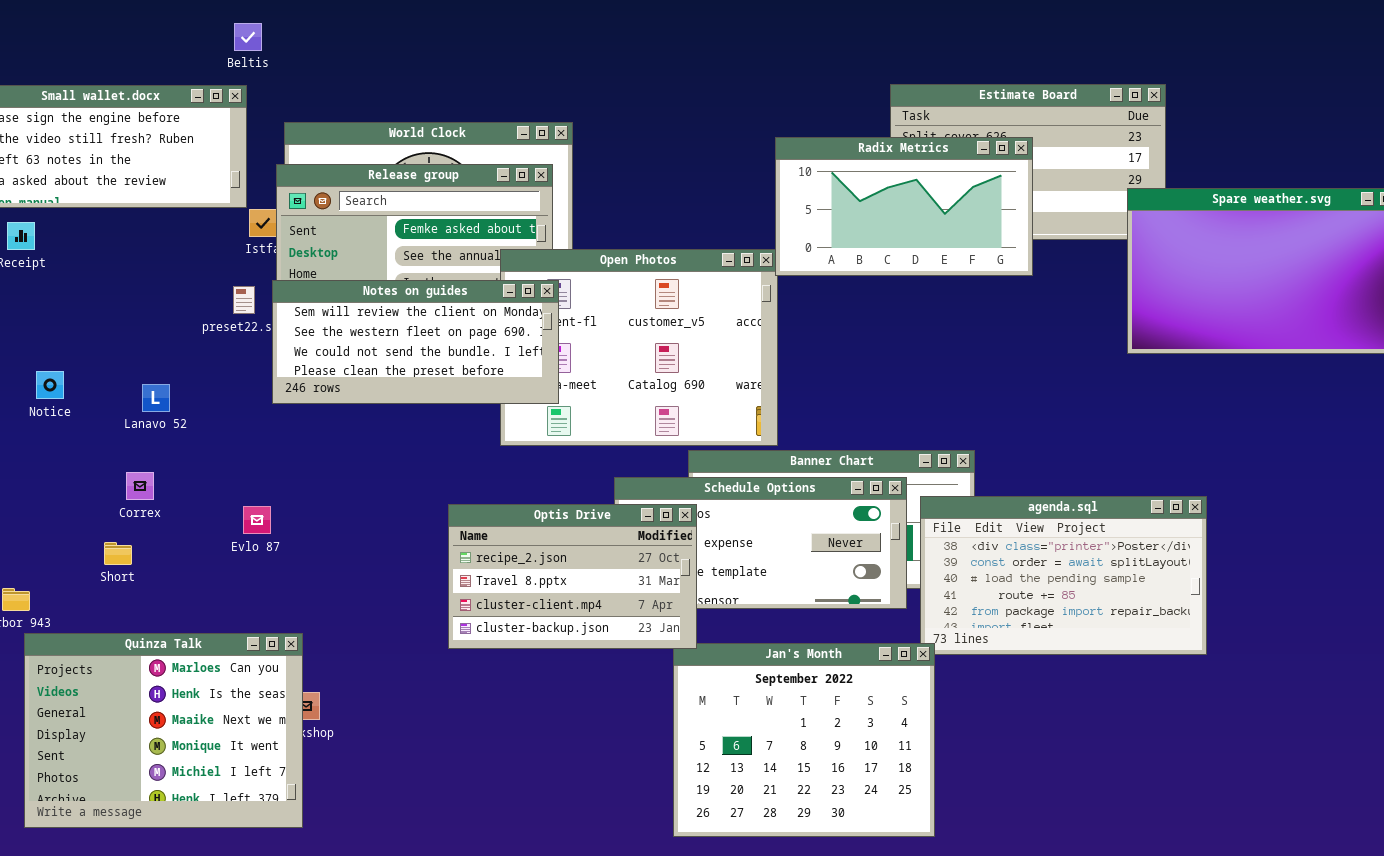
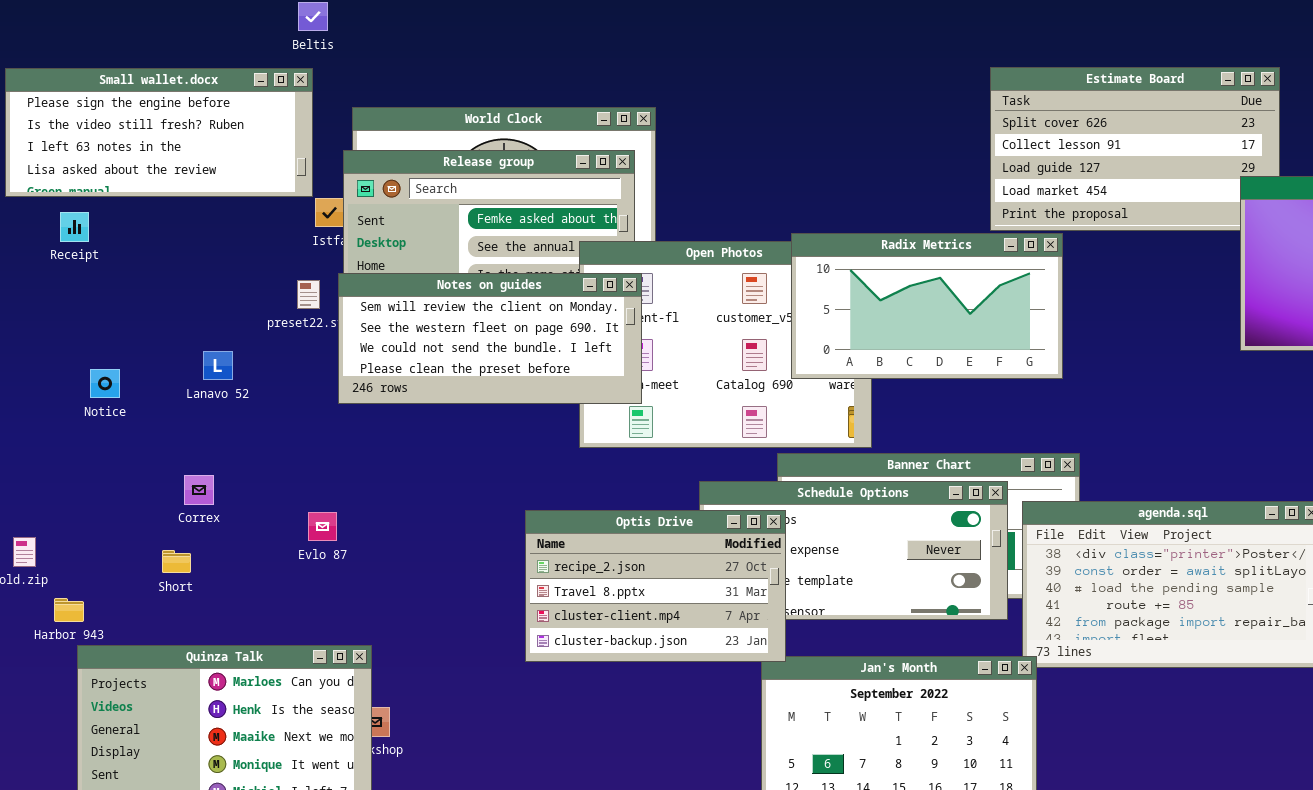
Radix Metrics: [775,137,1033,276] -> [791,233,1063,379], moved
Lanavo 52: [142,384,170,412] -> [203,351,233,380], moved

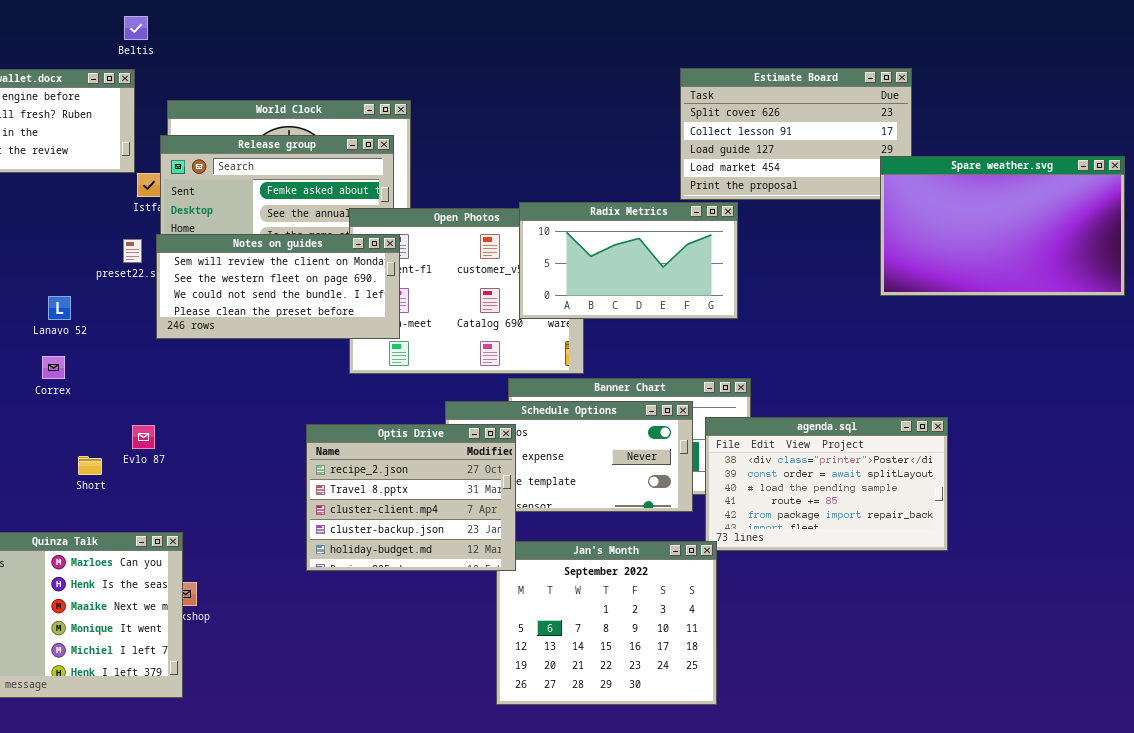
Correx: [184,475,214,505] -> [42,356,65,379], moved
Optis Drive: [525,510,786,662] -> [306,424,516,571], resized
Short: [162,550,191,573] -> [78,456,102,475], moved

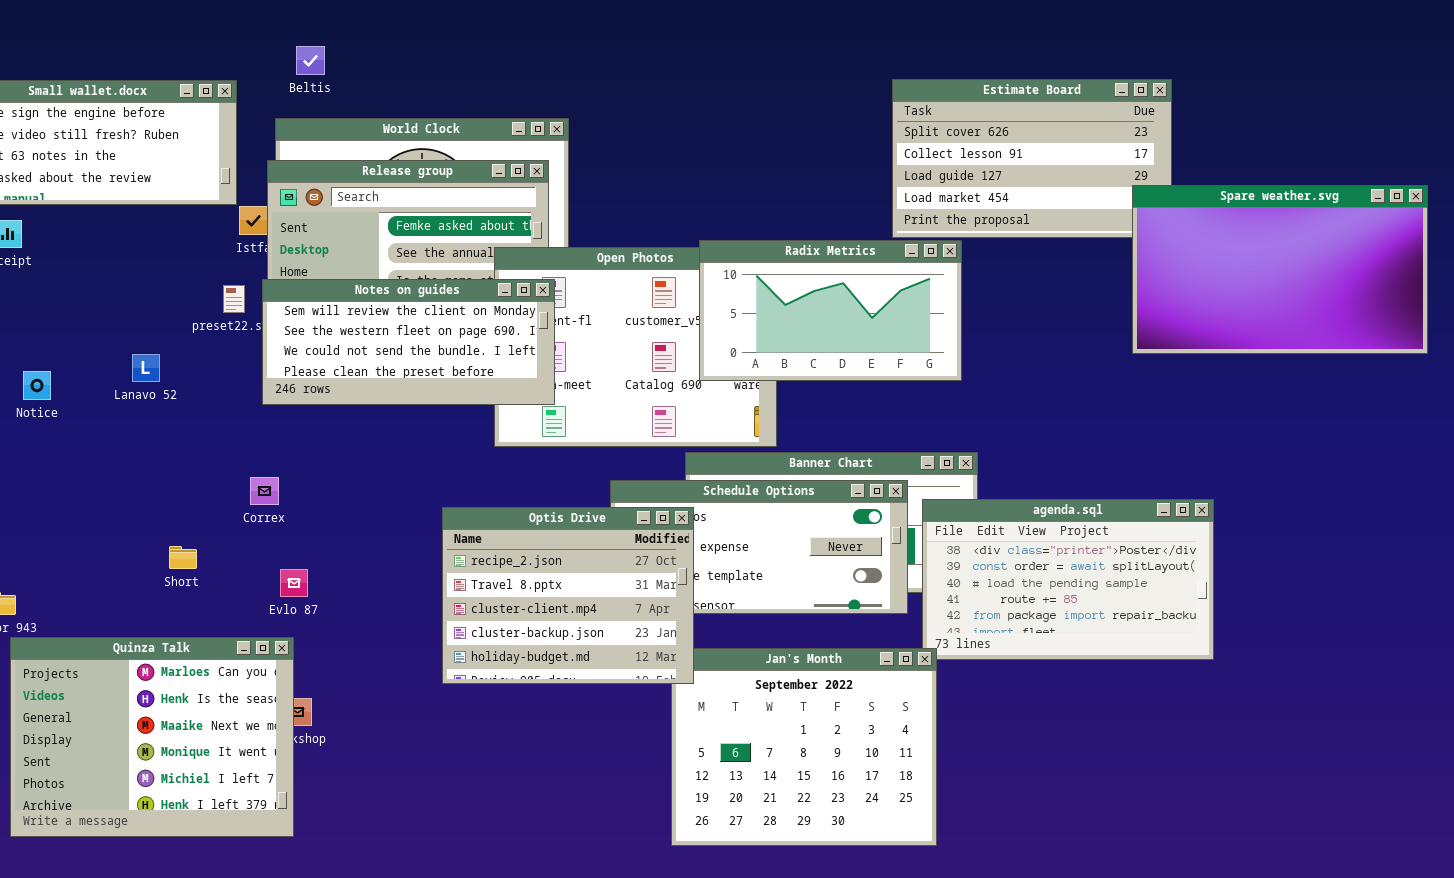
Beltis: [124,16,148,40] -> [296,46,325,75], moved
Correx: [42,356,65,379] -> [250,477,279,505], moved
Evlo 87: [132,425,155,449] -> [280,569,308,597], moved

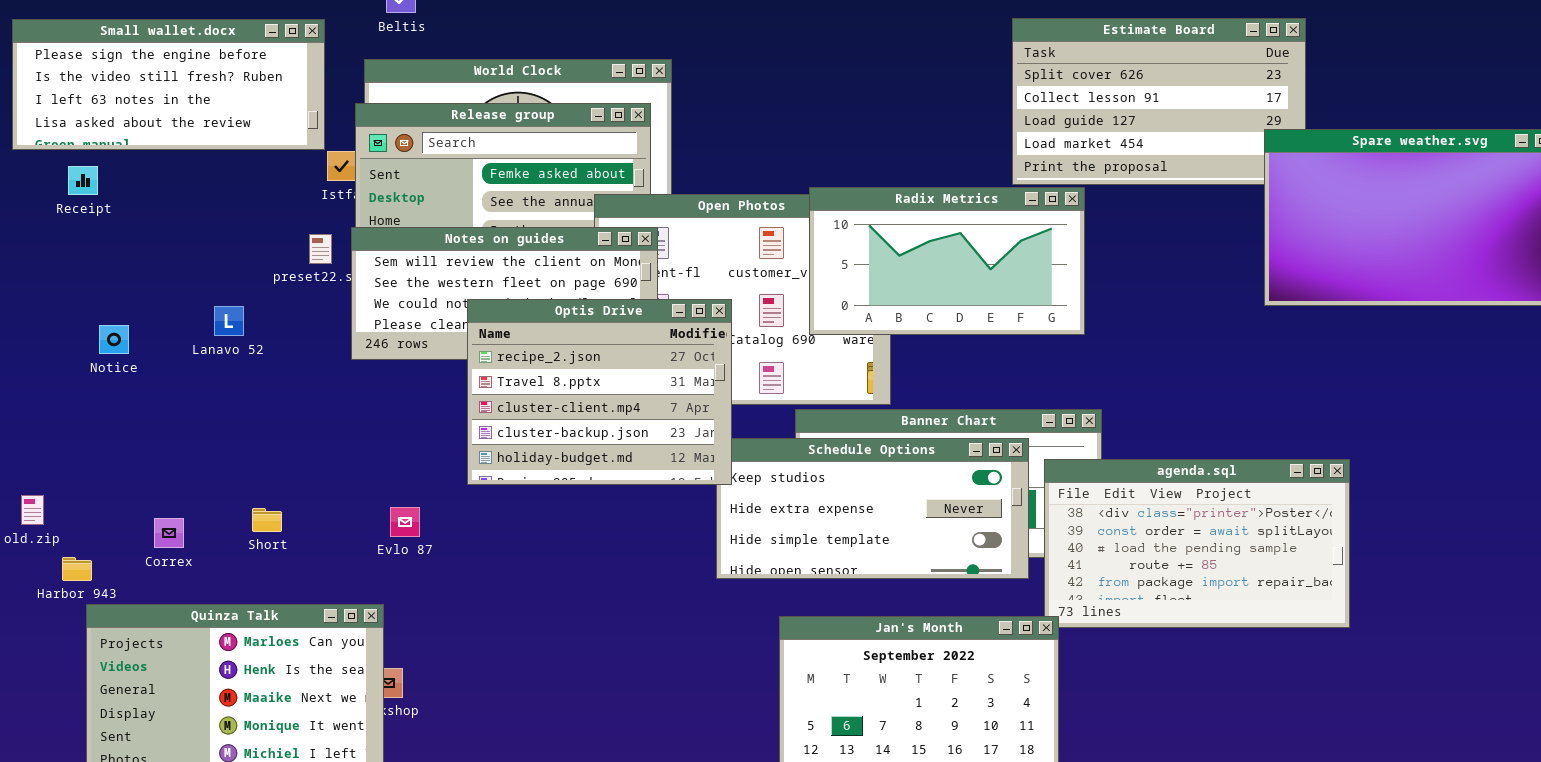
Correx: [250,477,279,505] -> [154,518,184,548], moved
Optis Drive: [442,507,694,684] -> [467,299,732,485], moved
Evlo 87: [280,569,308,597] -> [390,507,420,537], moved

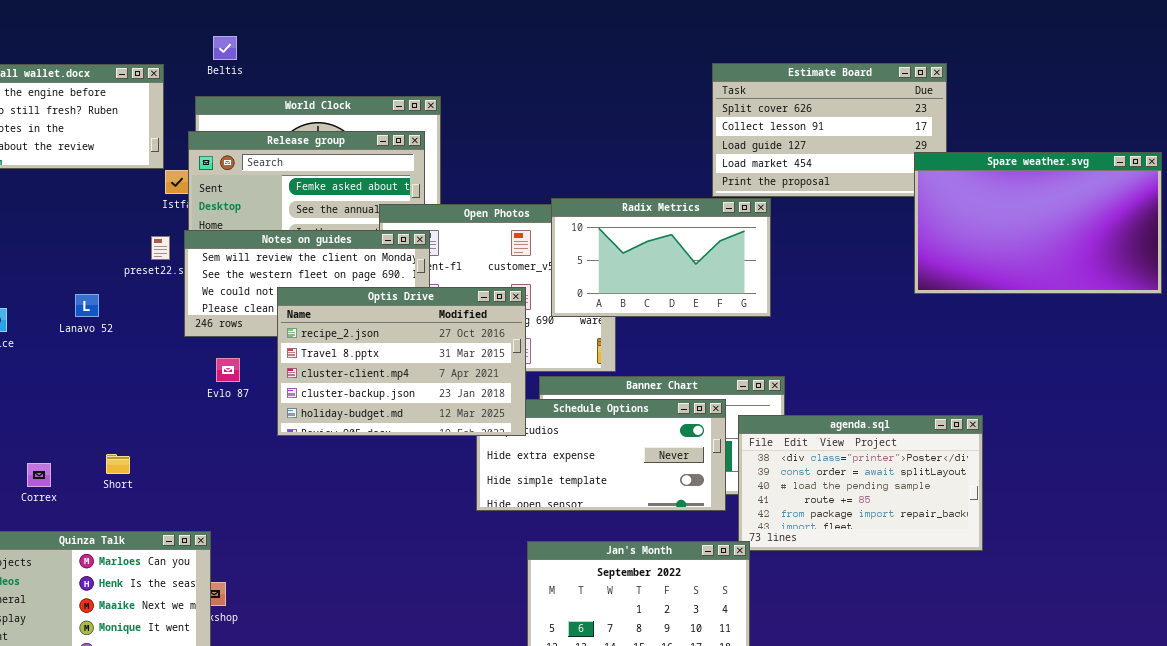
Optis Drive: [467,299,732,485] -> [277,287,526,436], resized
Evlo 87: [390,507,420,537] -> [216,358,240,382], moved

